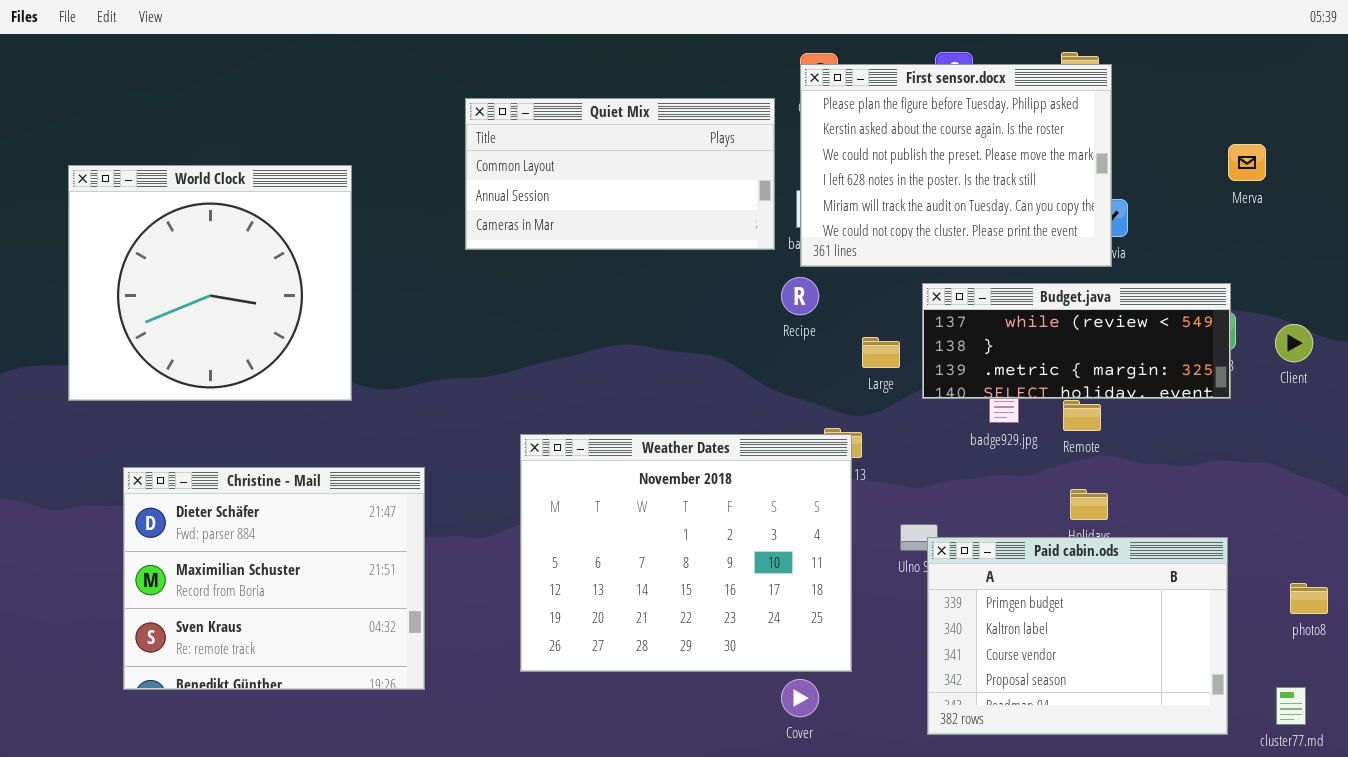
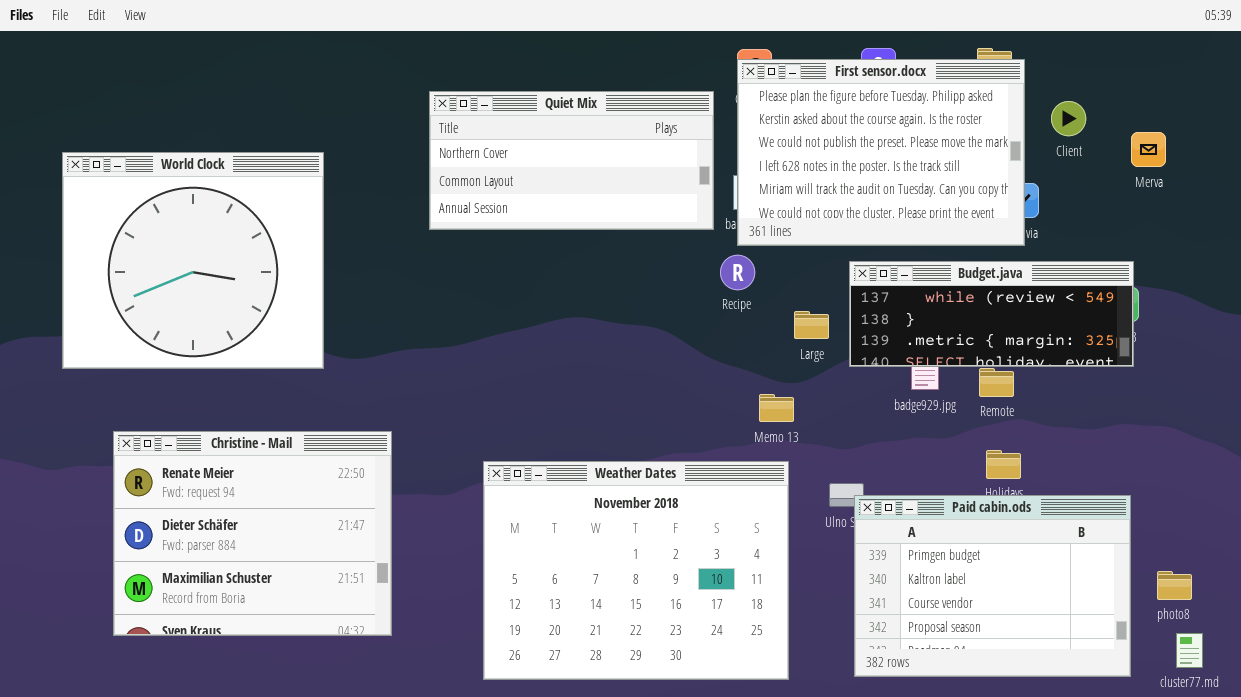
Quiet Mix: [465,98,775,250] -> [429,91,714,230], scrolled up 1 row
Client: [1275,324,1313,362] -> [1051,101,1086,136], moved
Weather Dates: [520,434,852,672] -> [483,461,789,680], moved
Christine - Mail: [123,467,425,690] -> [113,431,392,636], scrolled up 1 row
photo8: [1290,583,1328,614] -> [1157,571,1192,600], moved

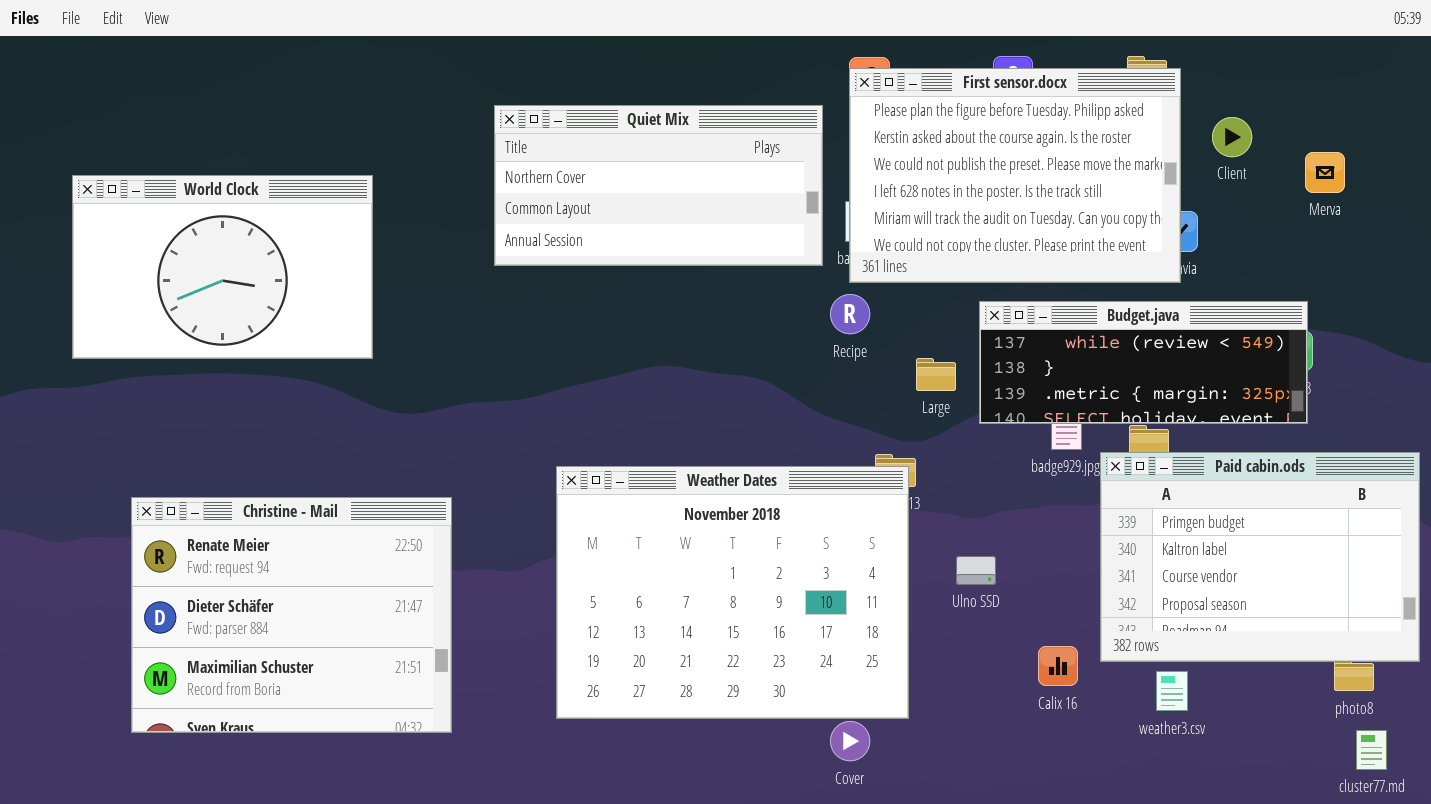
World Clock: [62,152,324,369] -> [72,175,373,359], resized
Weather Dates: [483,461,789,680] -> [556,466,909,719], moved
Paid cabin.ods: [854,495,1131,677] -> [1100,452,1420,662], moved

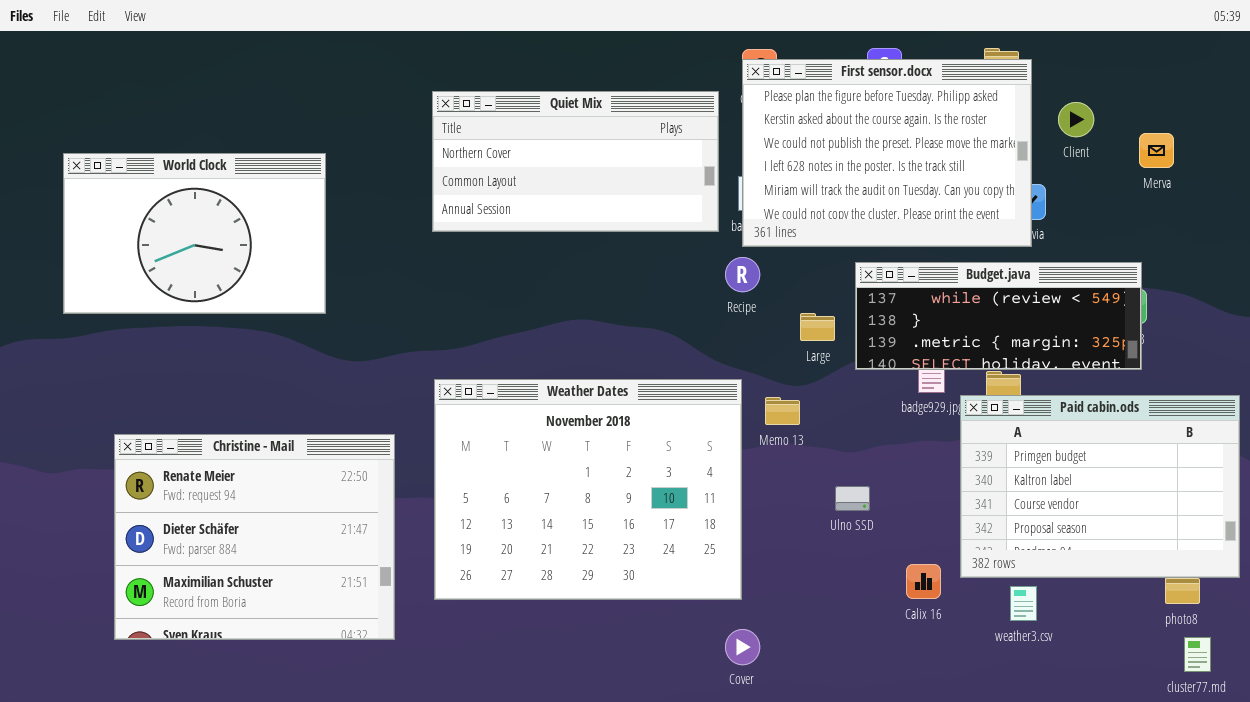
Weather Dates: [556,466,909,719] -> [434,379,742,600], moved

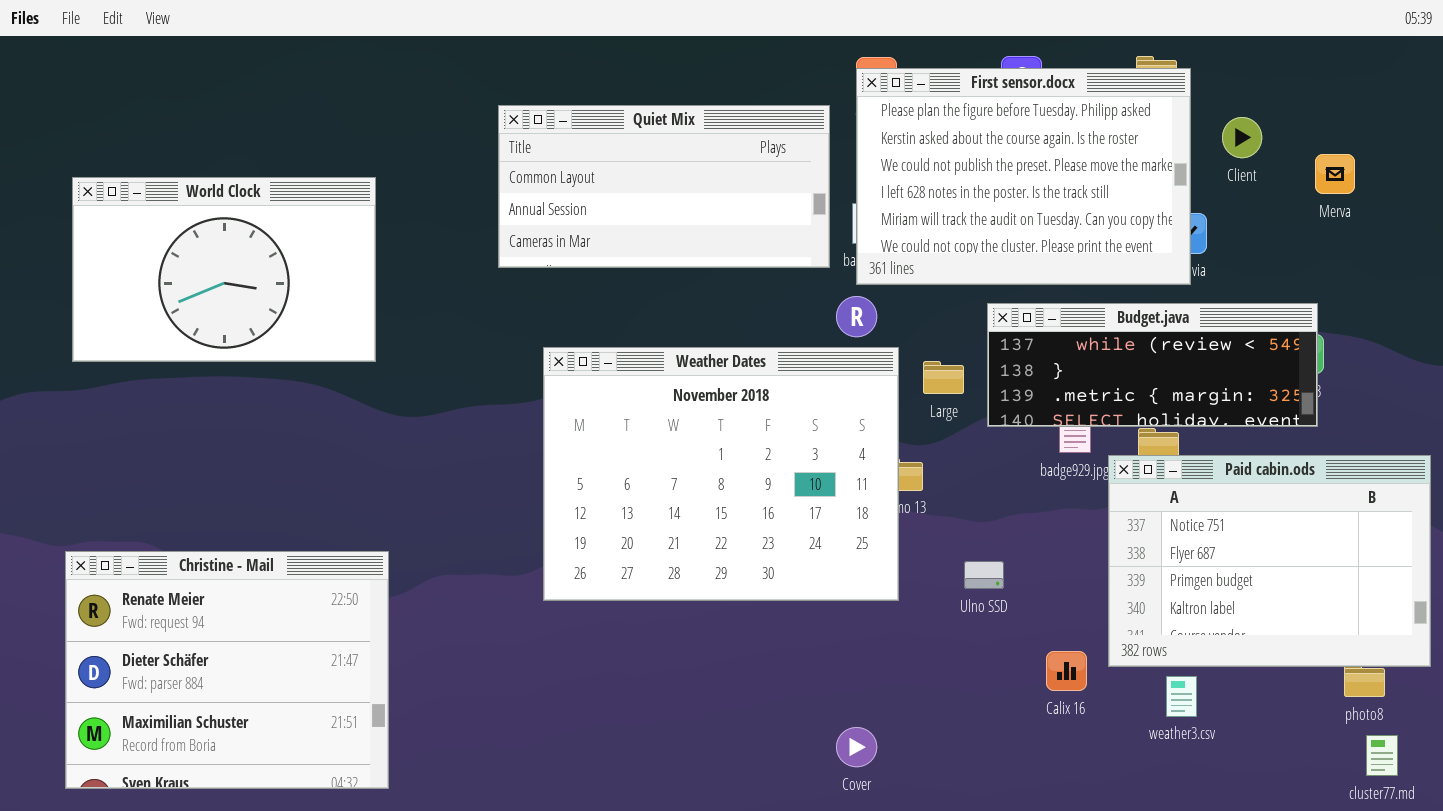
Quiet Mix: [432,91,719,232] -> [498,105,830,268], scrolled down 1 row
Weather Dates: [434,379,742,600] -> [543,347,899,601], moved
Paid cabin.ods: [960,395,1240,578] -> [1108,455,1431,667], scrolled up 2 rows
Christine - Mail: [114,434,395,640] -> [65,551,389,789], moved

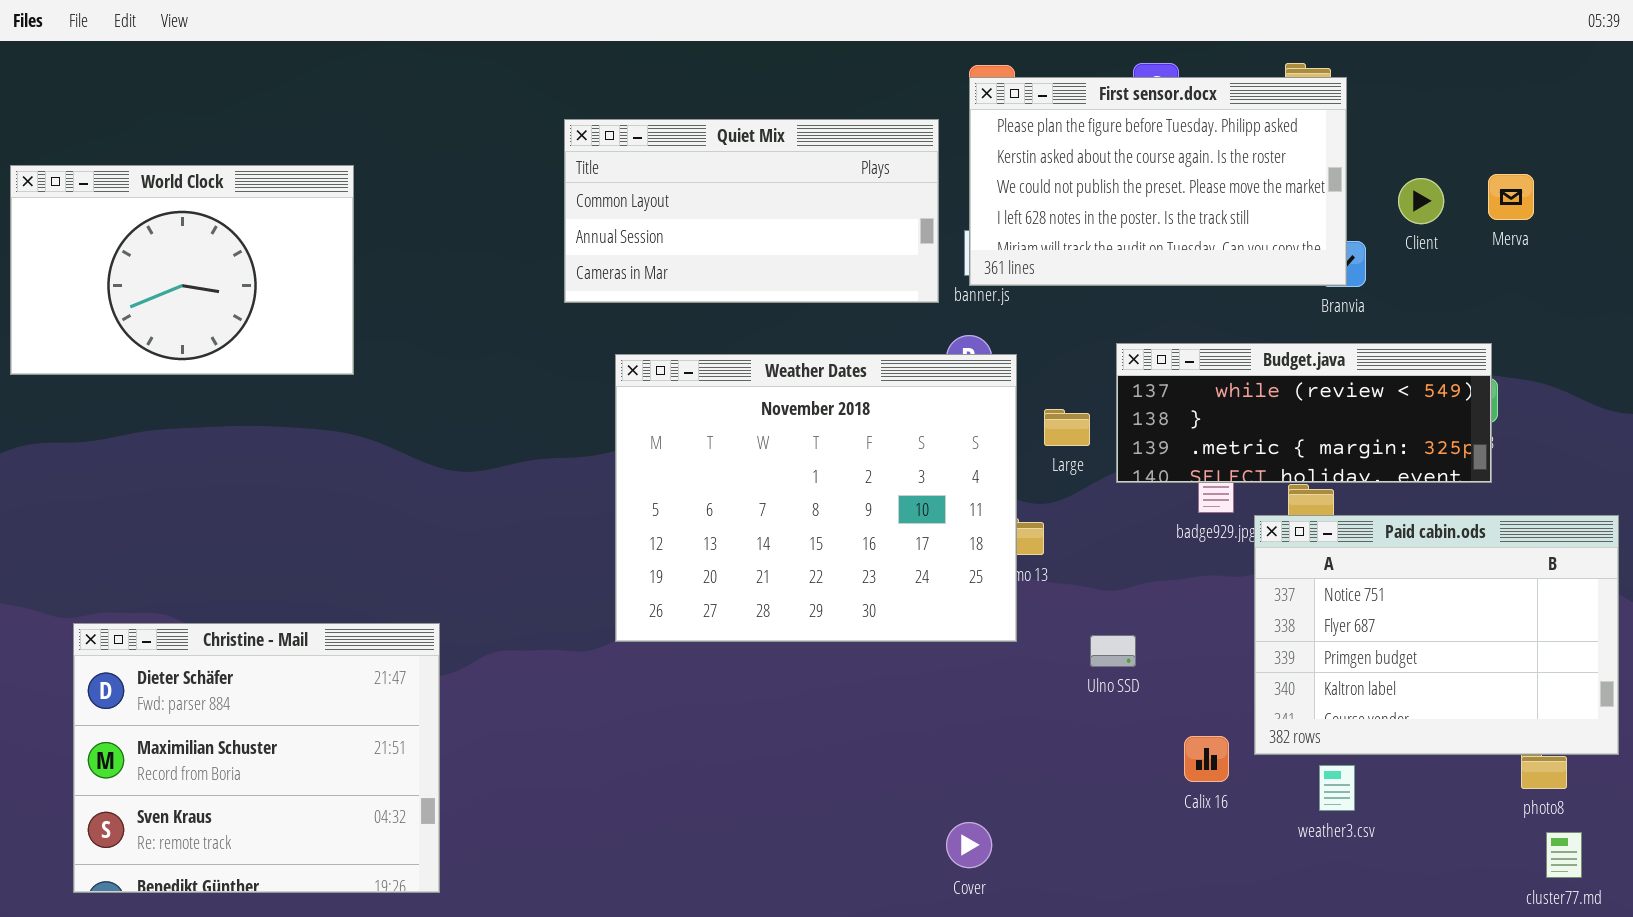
First sensor.docx: [856,68,1191,285] -> [969,77,1347,286], resized
Client: [1222,117,1262,158] -> [1398,178,1444,224], moved
World Clock: [72,177,376,362] -> [10,165,354,375], moved
Weather Dates: [543,347,899,601] -> [615,354,1017,642], moved
Christine - Mail: [65,551,389,789] -> [73,623,440,893], scrolled down 1 row

